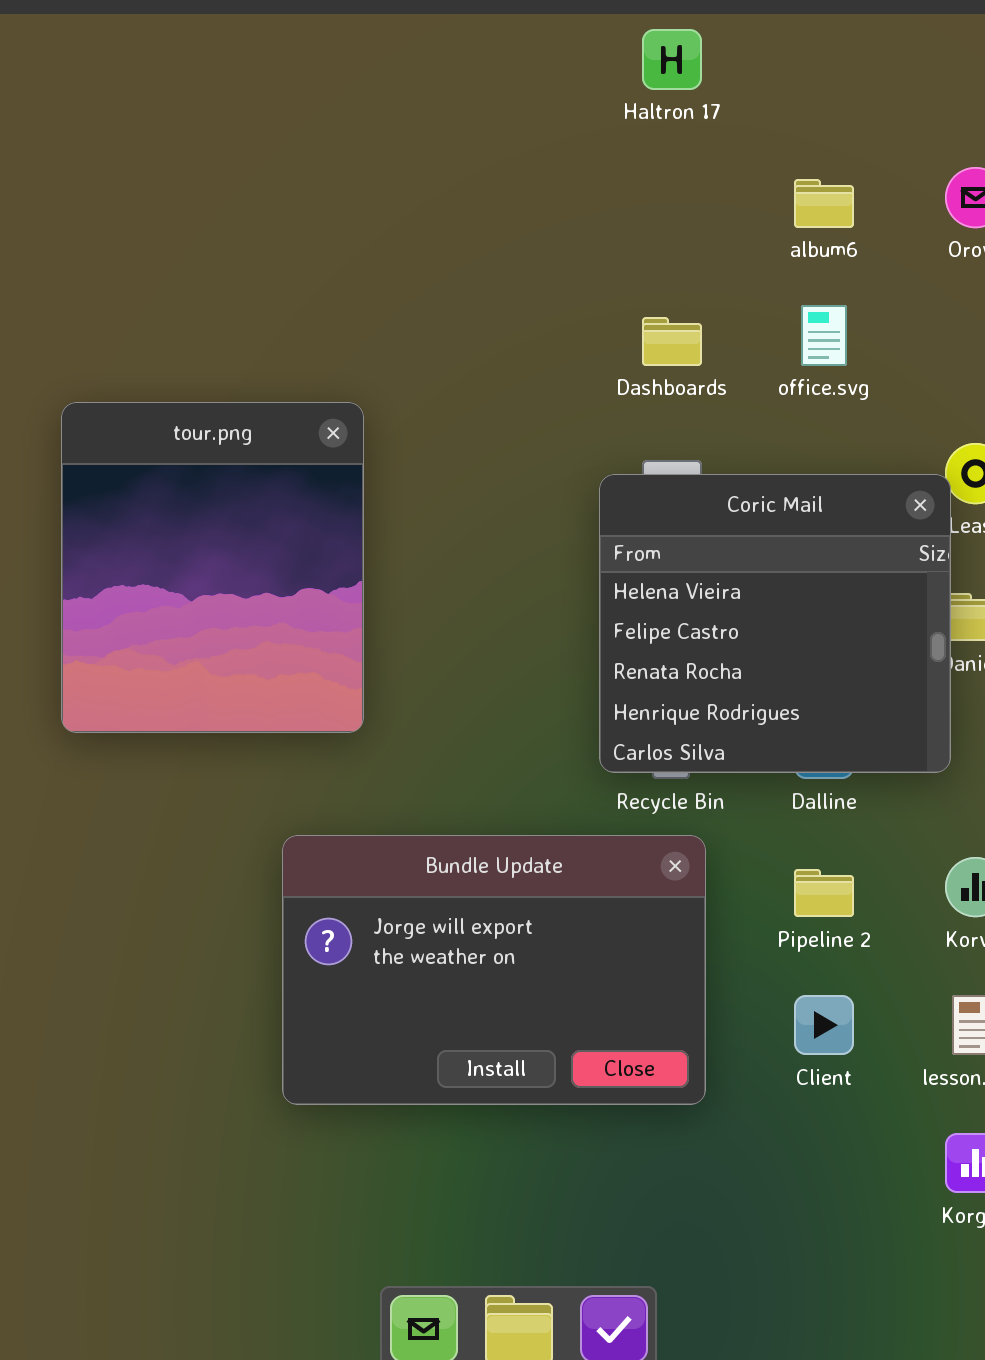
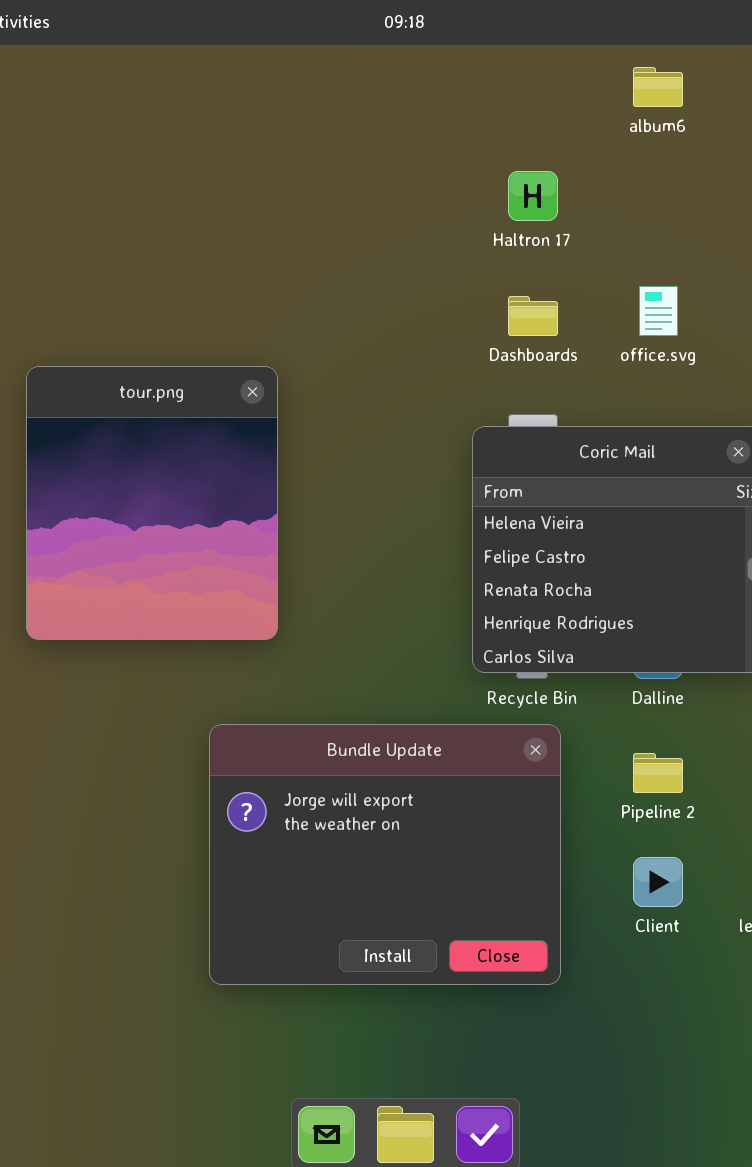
Haltron 17: [642,29,702,90] -> [508,171,558,221], moved
album6: [794,179,854,228] -> [633,67,683,107], moved
Bundle Update: [282,835,706,1105] -> [209,724,561,985], resized

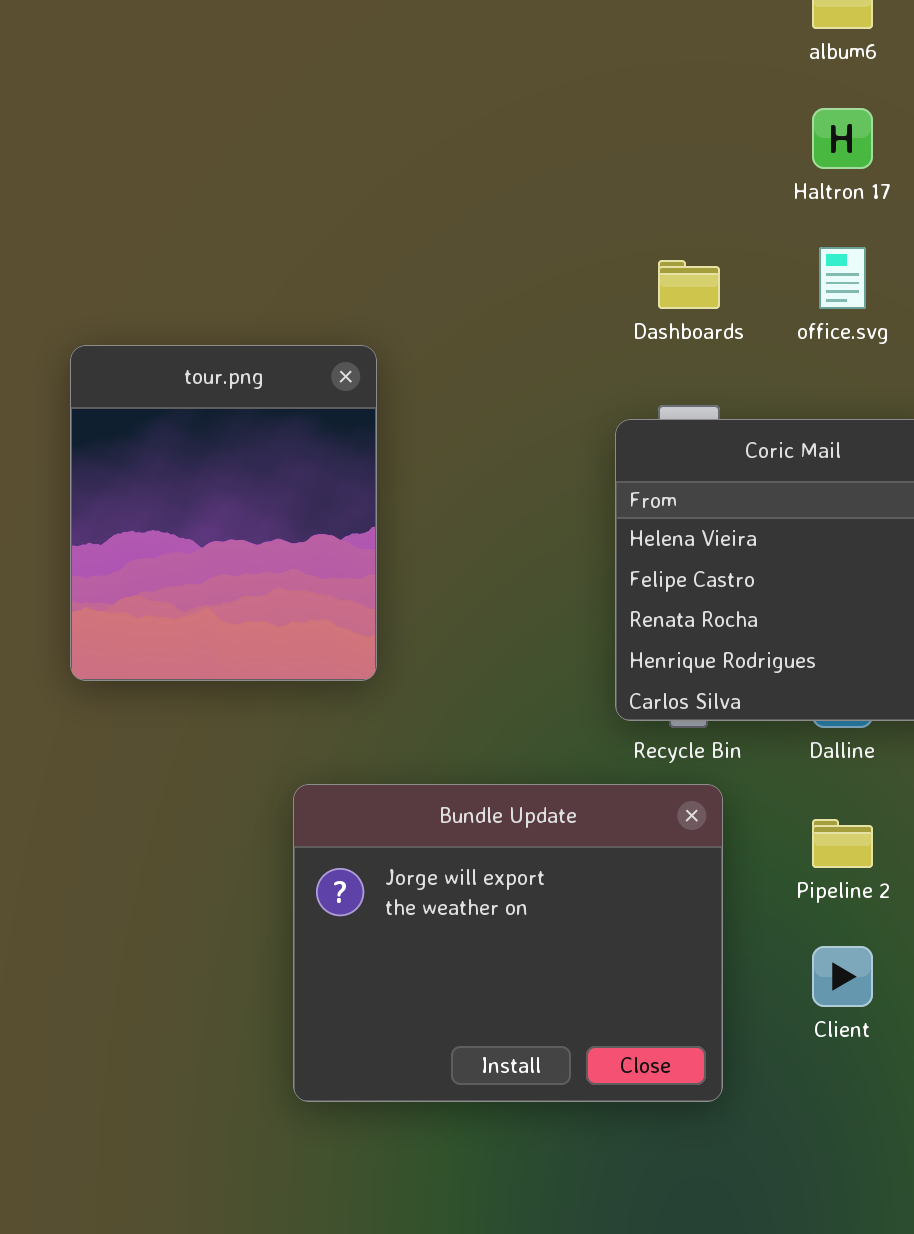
Haltron 17: [508,171,558,221] -> [812,108,873,169], moved

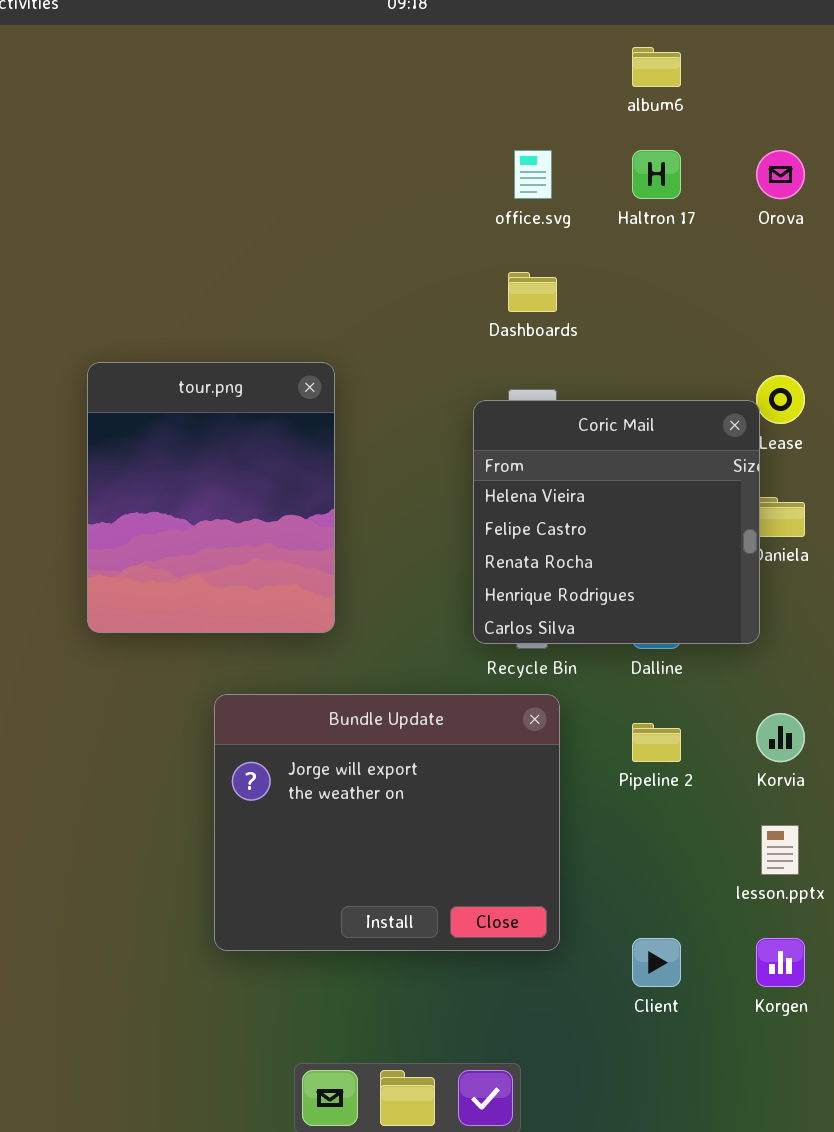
office.svg: [819,247,866,309] -> [514,150,552,199], moved
tour.png: [70,345,377,681] -> [87,362,335,633], moved
Client: [812,946,873,1007] -> [632,938,681,987], moved

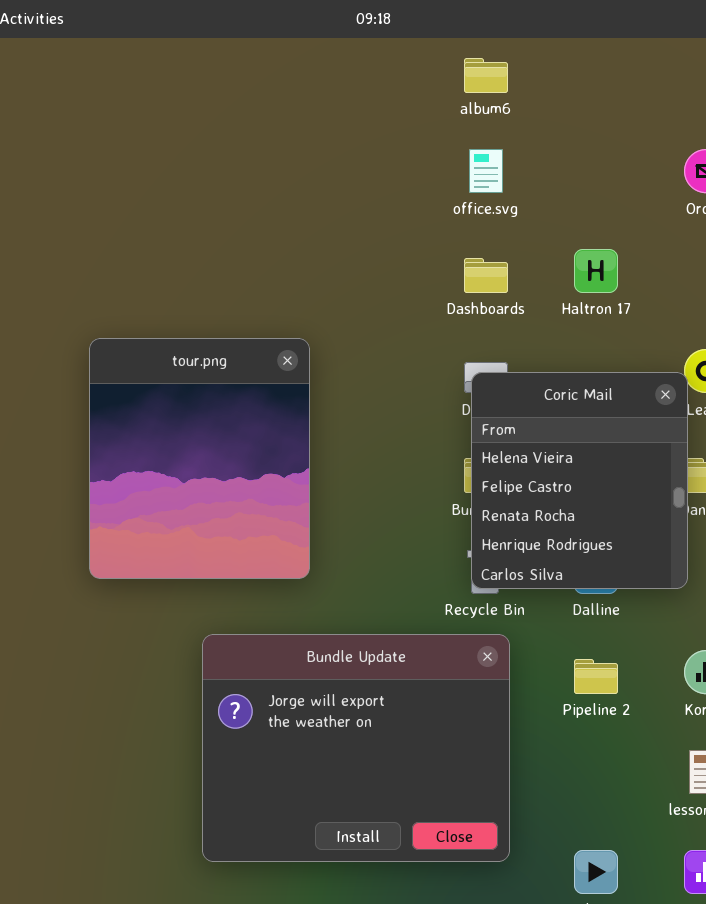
album6: [632,47,681,87] -> [464,58,508,93], moved
Haltron 17: [632,150,681,199] -> [574,249,618,293], moved
Coric Mail: [473,400,760,644] -> [471,372,688,589], resized

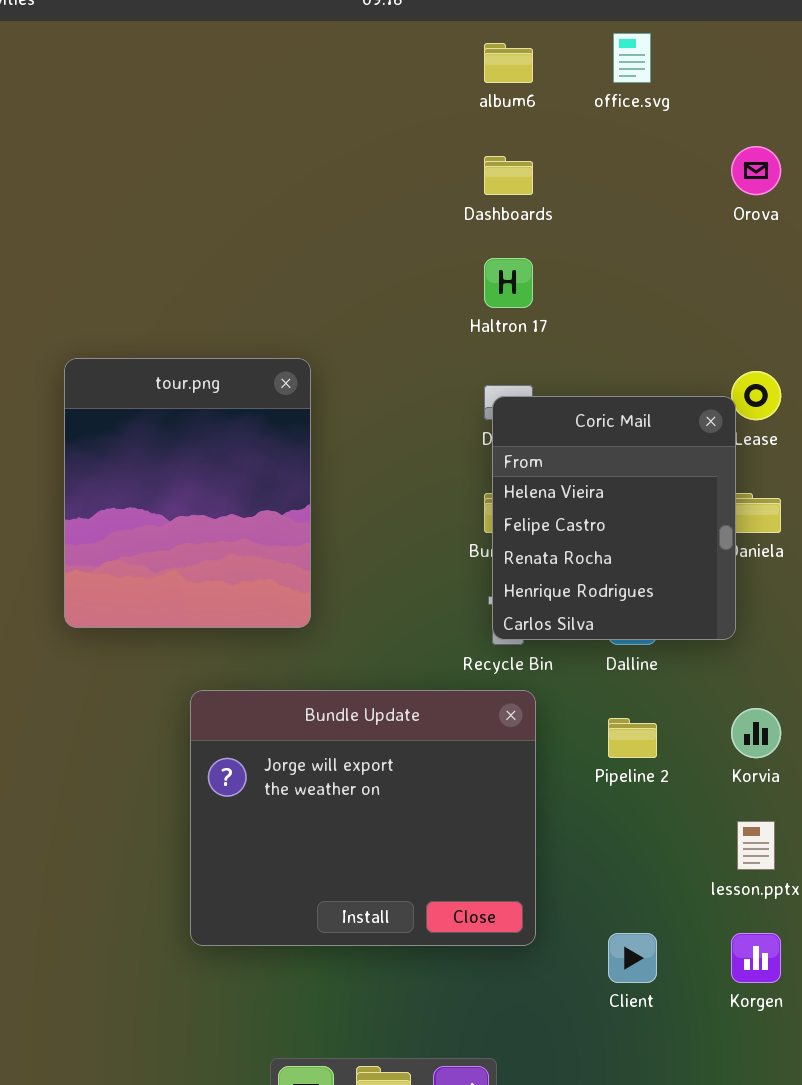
office.svg: [469,149,503,193] -> [613,33,651,83], moved
Haltron 17: [574,249,618,293] -> [484,258,533,308], moved
Dashboards: [464,258,508,293] -> [484,156,533,195], moved

